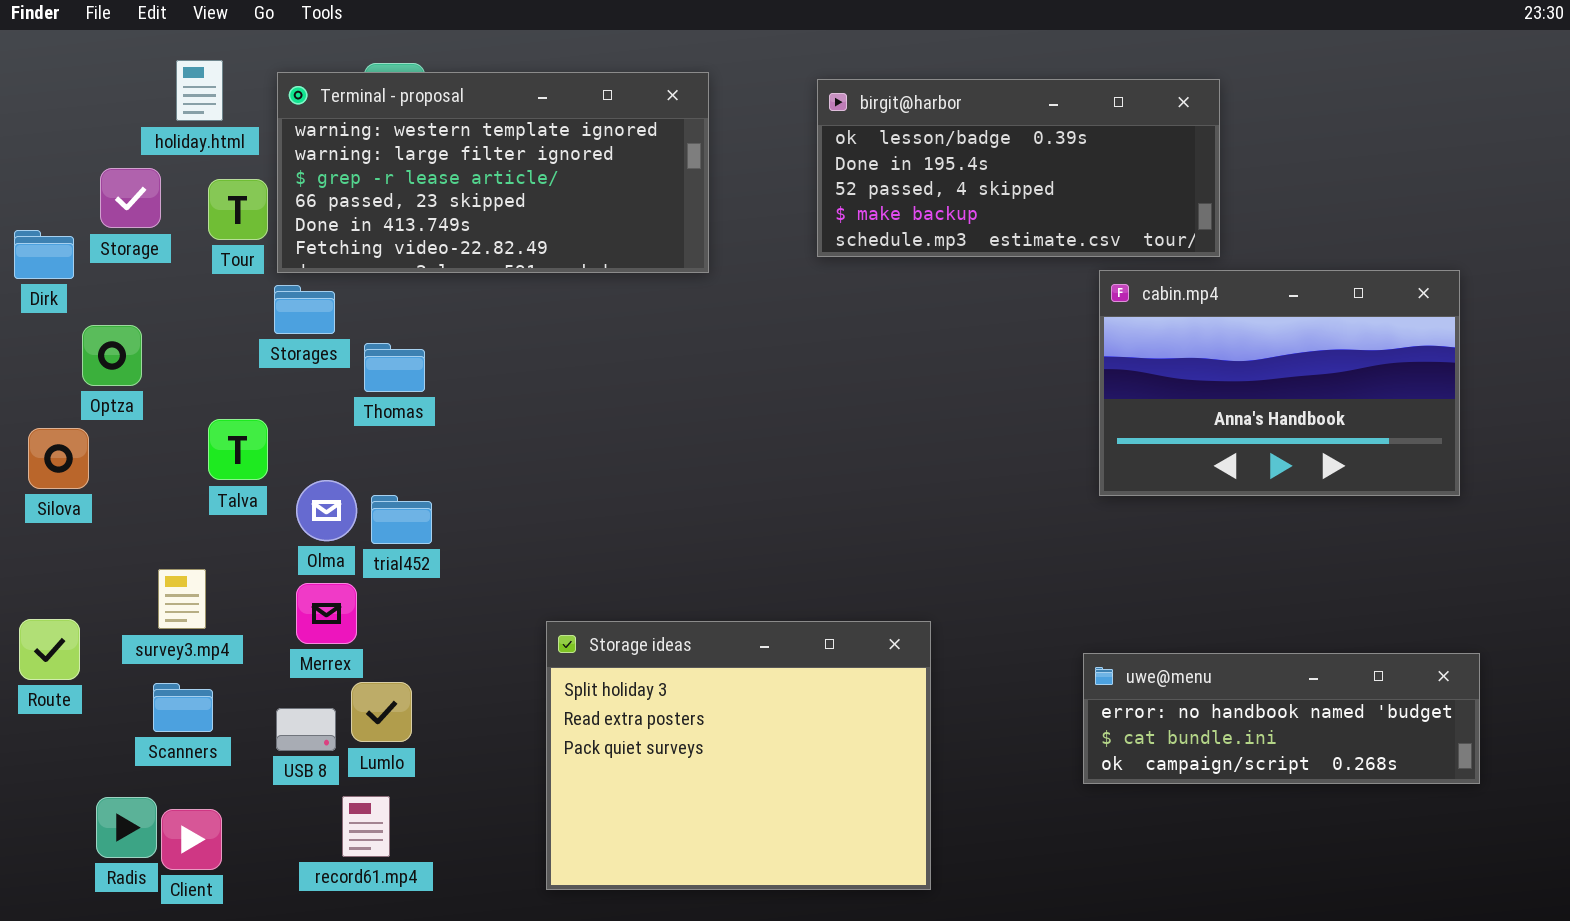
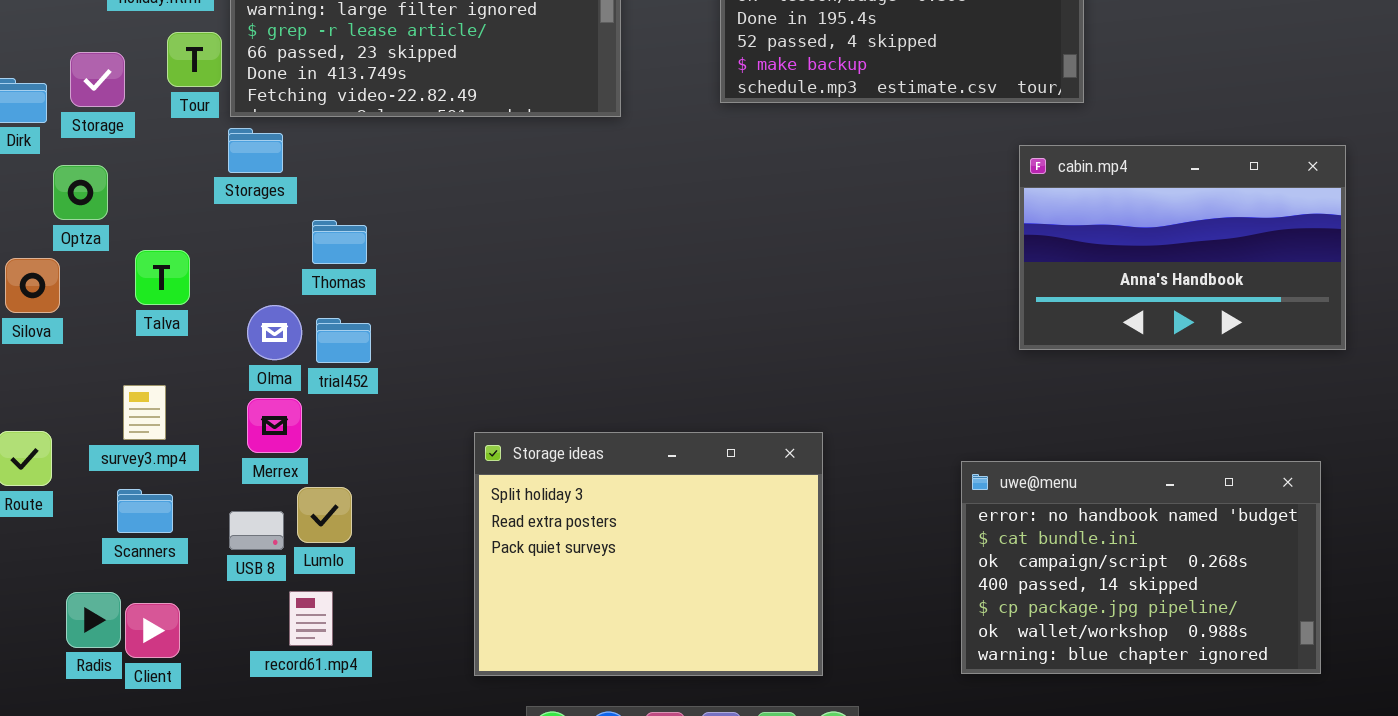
Storage: [100,168,161,228] -> [70,52,125,107], moved
cabin.mp4: [1099,270,1460,496] -> [1019,145,1346,350], moved
Thomas: [364,343,425,392] -> [312,220,367,264], moved
Talva: [208,419,268,480] -> [135,250,190,305], moved
uwe@menu: [1083,653,1480,784] -> [961,461,1321,674], resized

